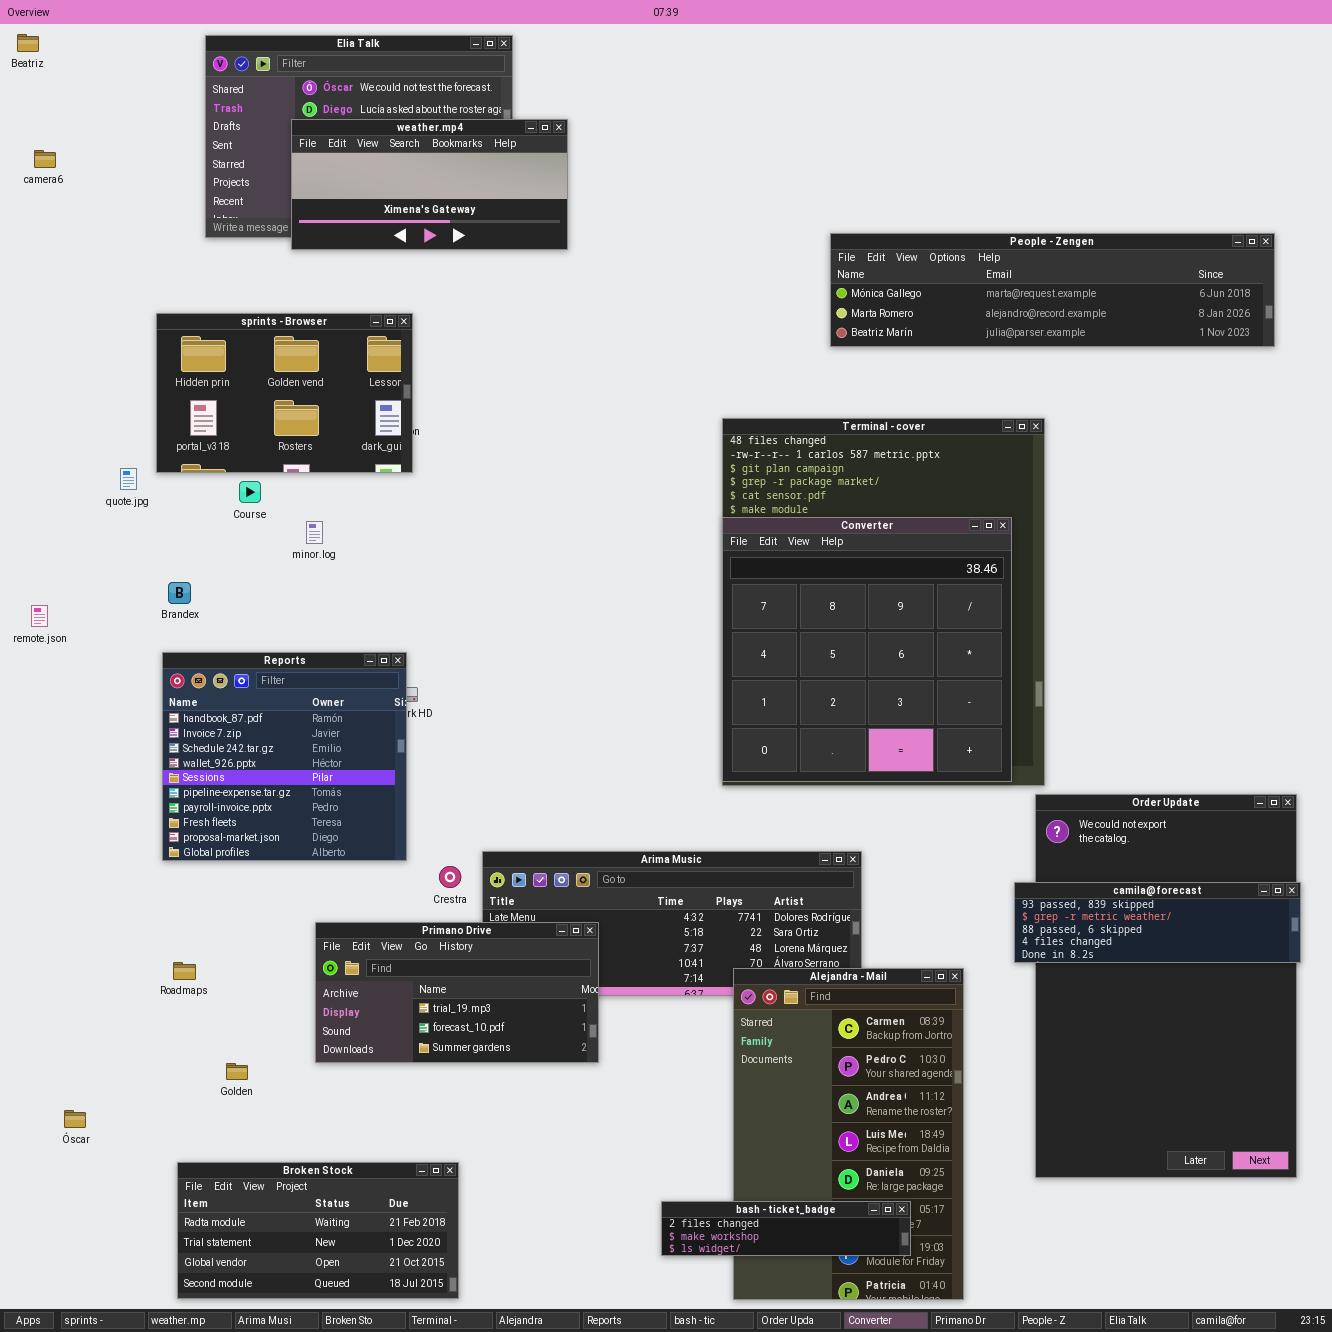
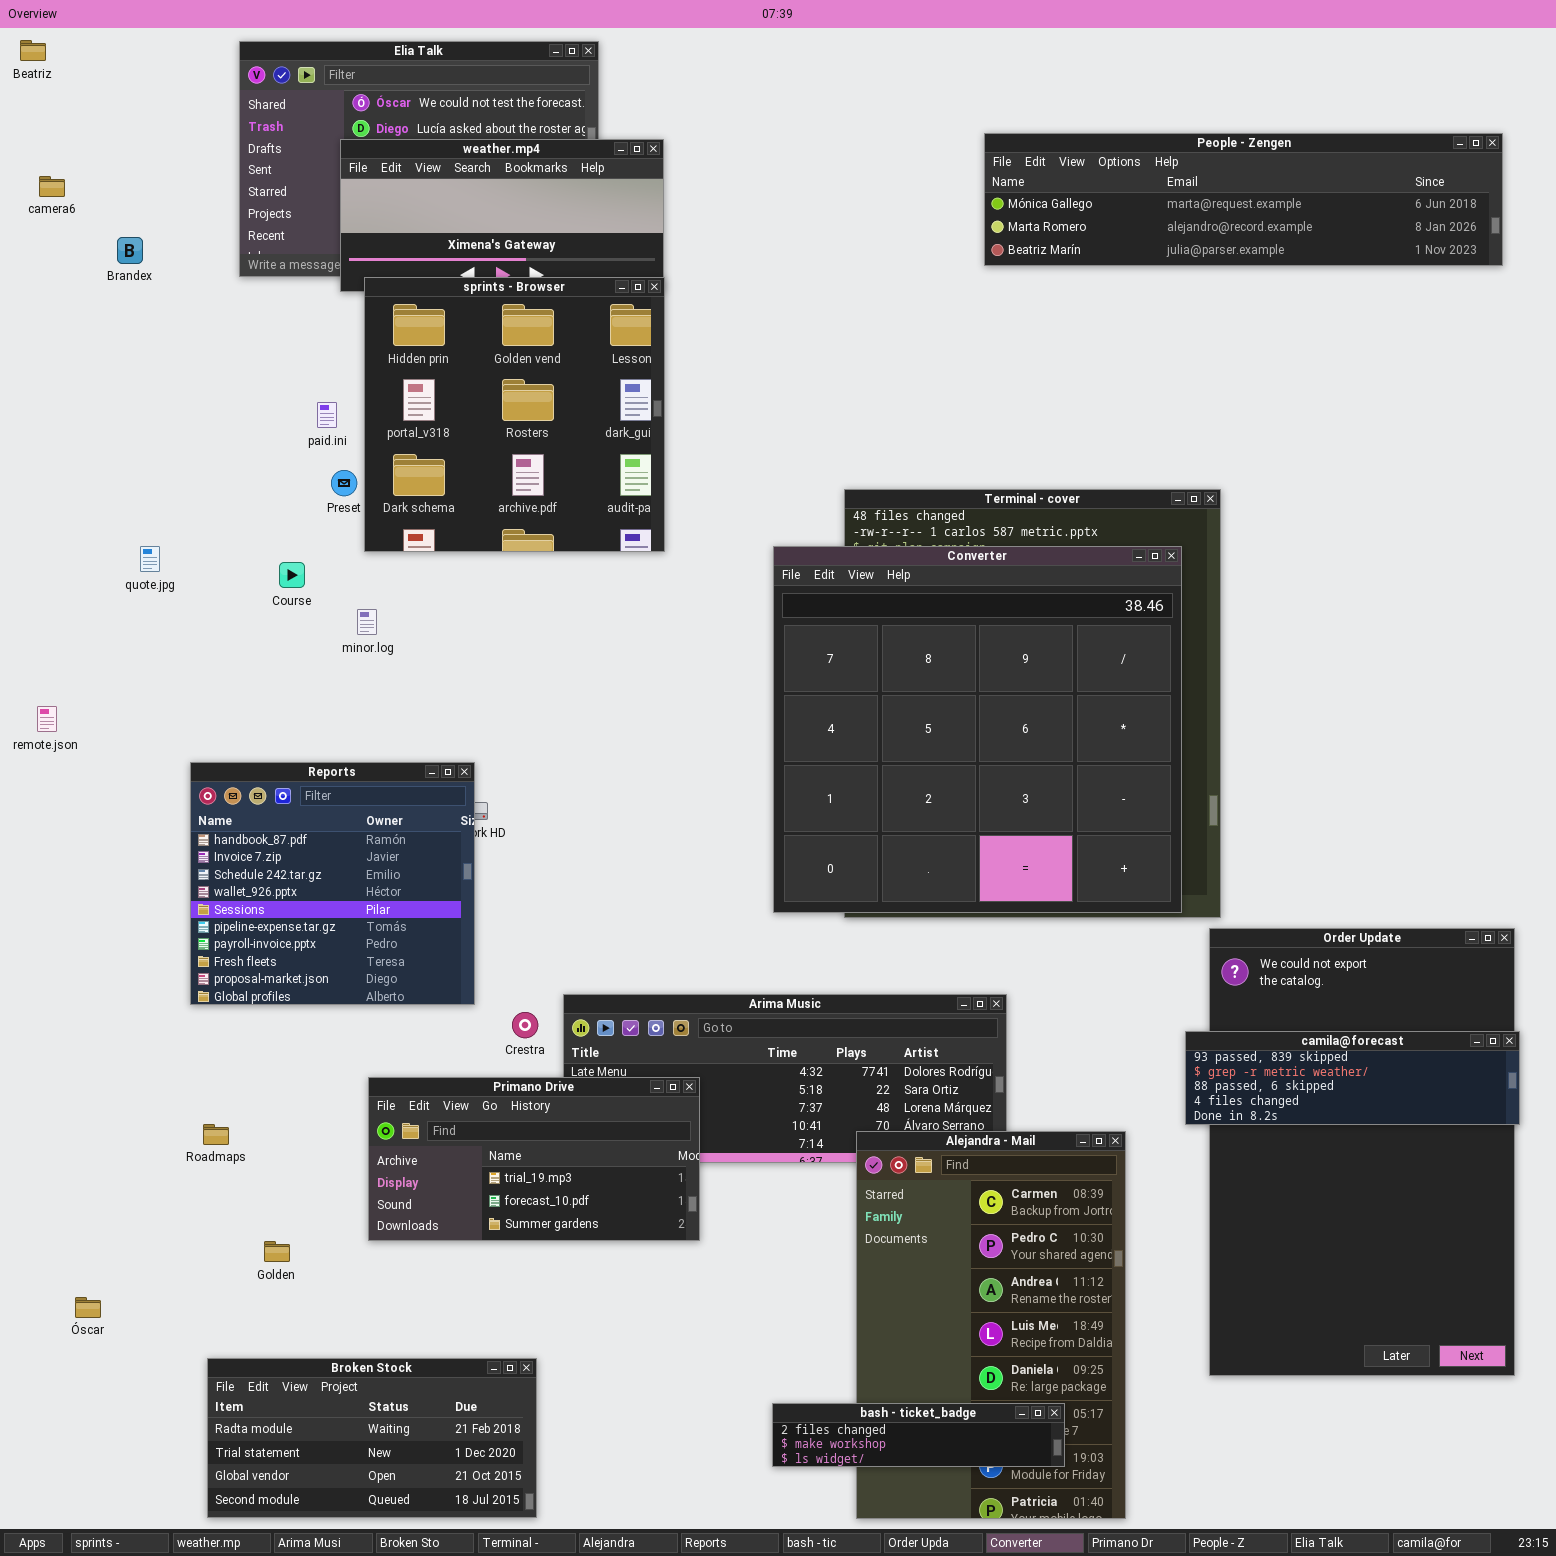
People - Zengen: [830,233,1275,347] -> [984,133,1503,266], moved
sprints - Browser: [156,313,413,473] -> [364,277,665,552], moved, resized
Converter: [722,517,1012,782] -> [773,546,1182,913], resized
Brandex: [168,582,191,604] -> [117,237,143,264], moved

